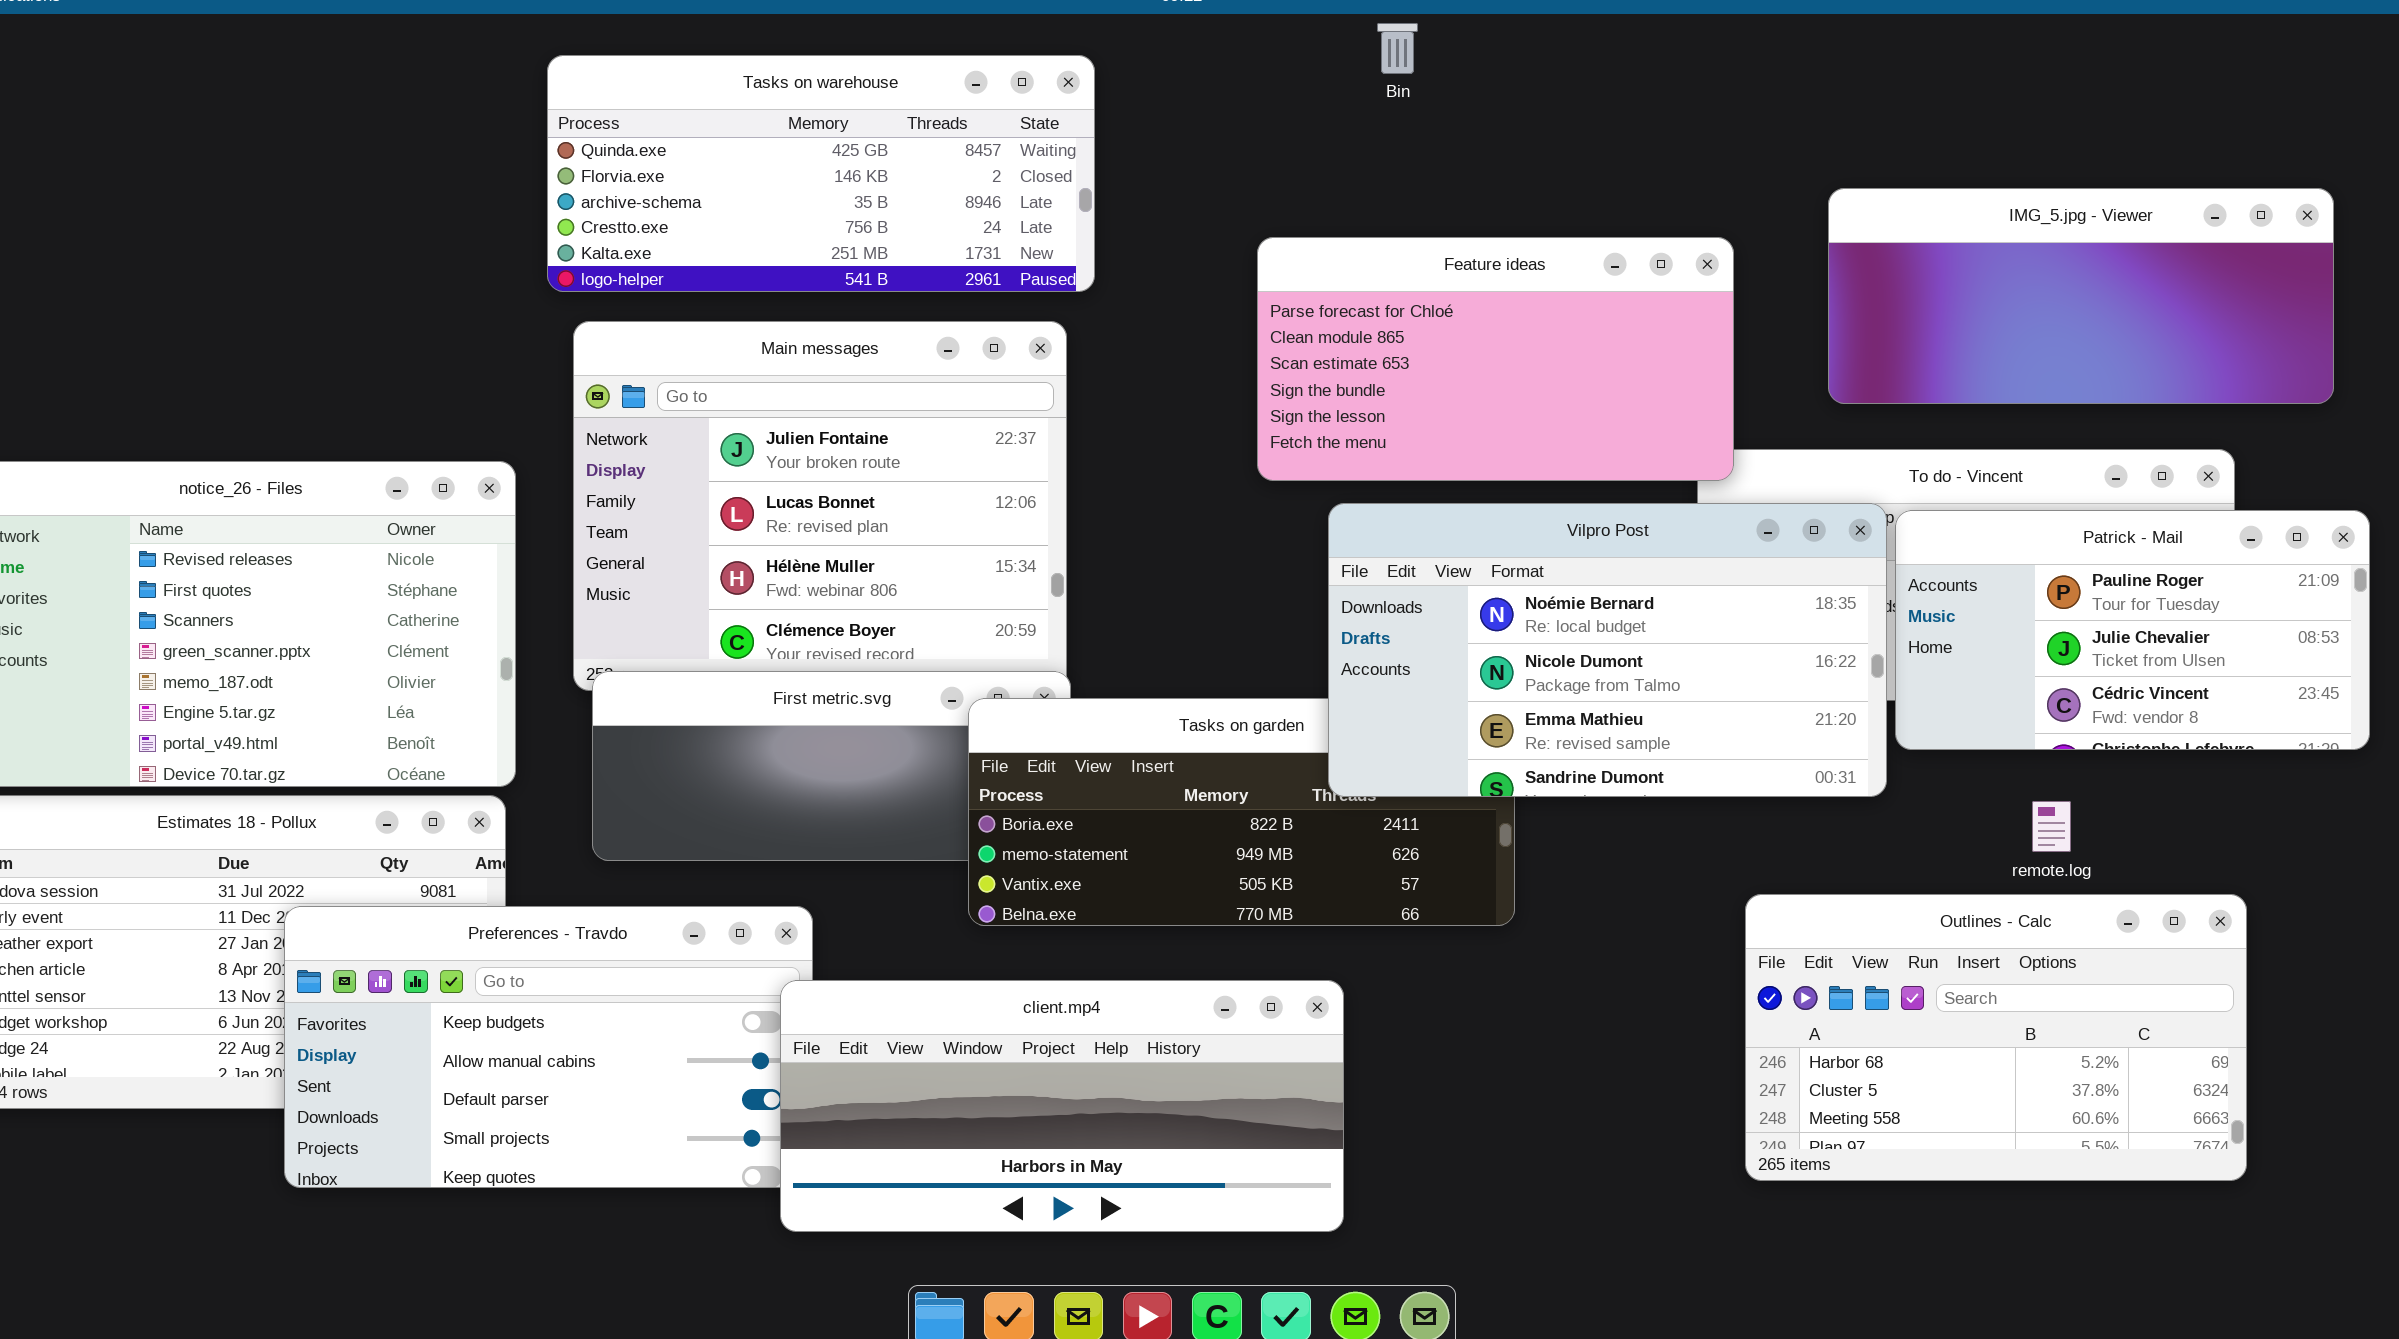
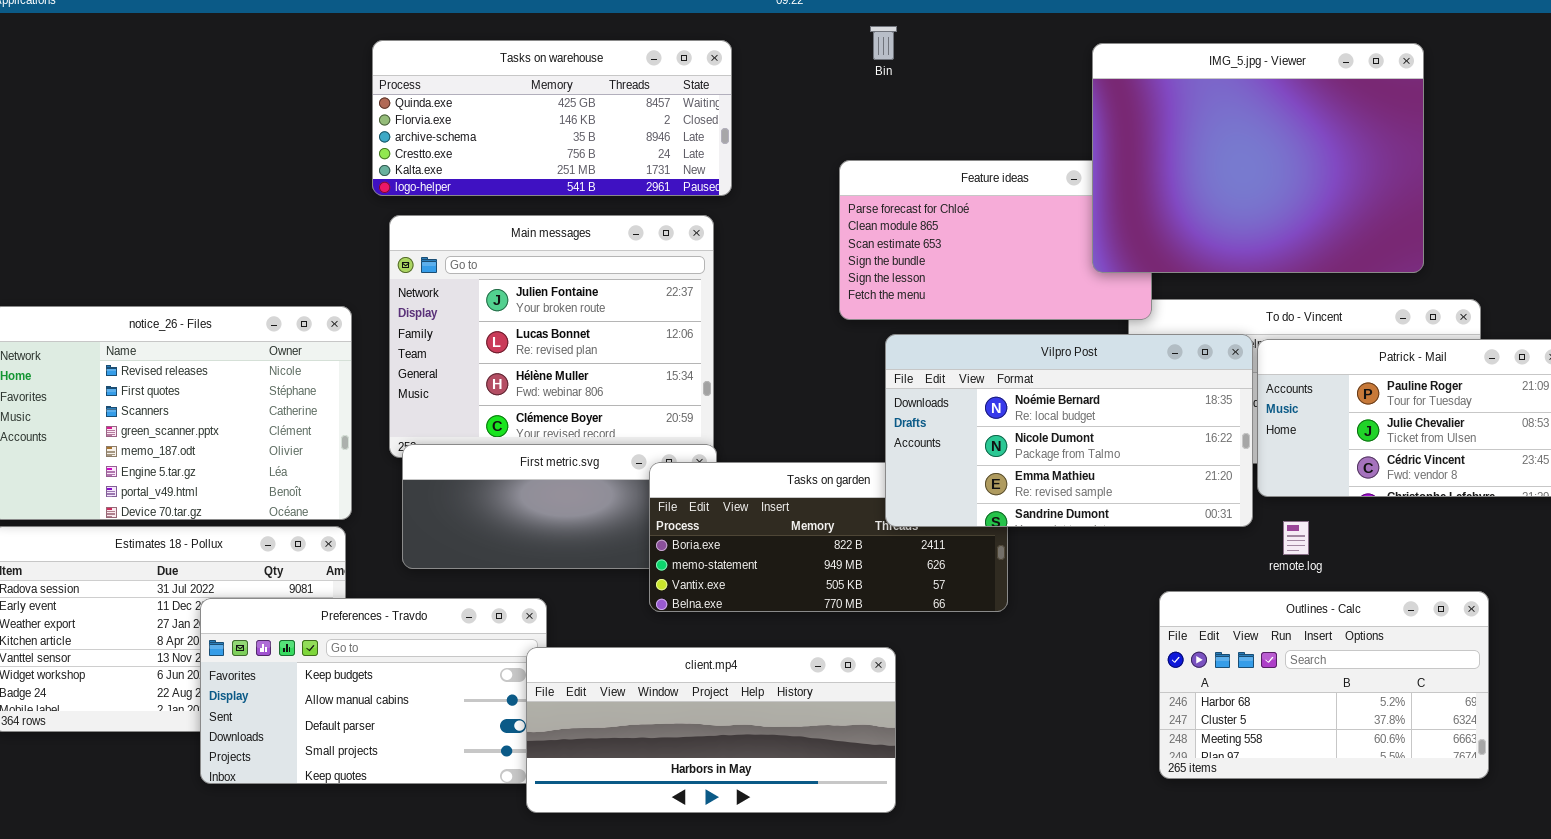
Bin: [1377,23,1418,74] -> [870,26,897,60], moved
IMG_5.jpg - Viewer: [1828,188,2334,404] -> [1092,43,1424,273], moved, resized
remote.log: [2032,801,2071,852] -> [1283,521,1309,555], moved

